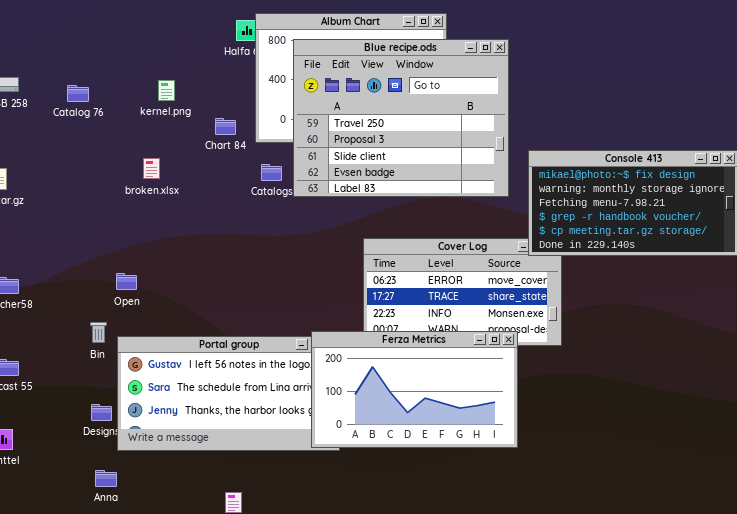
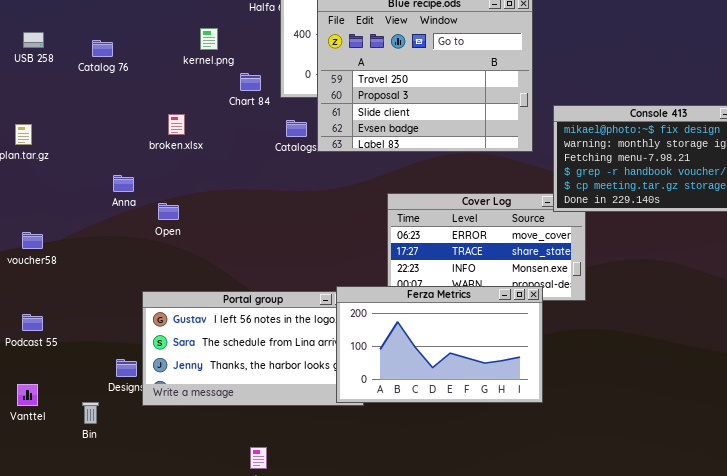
kernel.png: [158,80,175,101] -> [200,28,218,50], moved
Open: [116,273,137,290] -> [158,203,179,220], moved
Bin: [90,322,107,343] -> [82,402,99,424], moved
Anna: [95,470,117,487] -> [113,175,134,192], moved

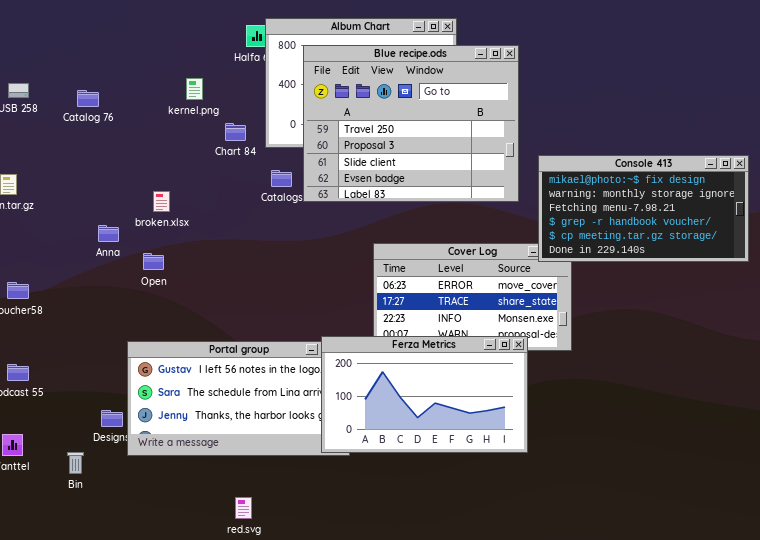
broken.xlsx: [168,114,185,135] -> [153,191,170,212], moved

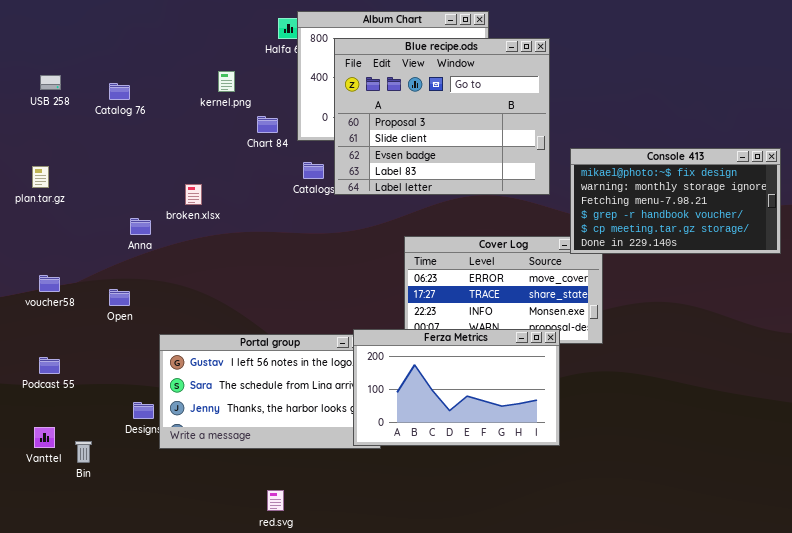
Blue recipe.ods: [303,45,519,202] -> [334,38,550,195], scrolled down 1 row
Open: [143,253,164,270] -> [109,289,130,306], moved
Bin: [67,452,84,474] -> [75,441,92,463], moved

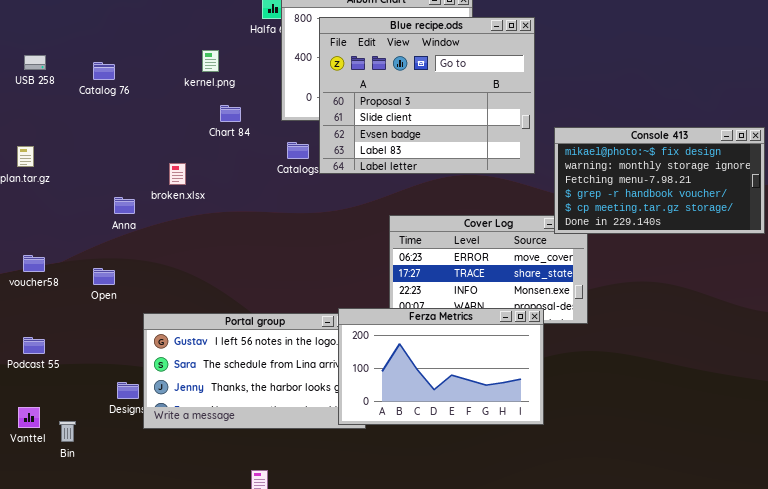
Chart 84: [257,116,278,133] -> [220,105,241,122], moved

